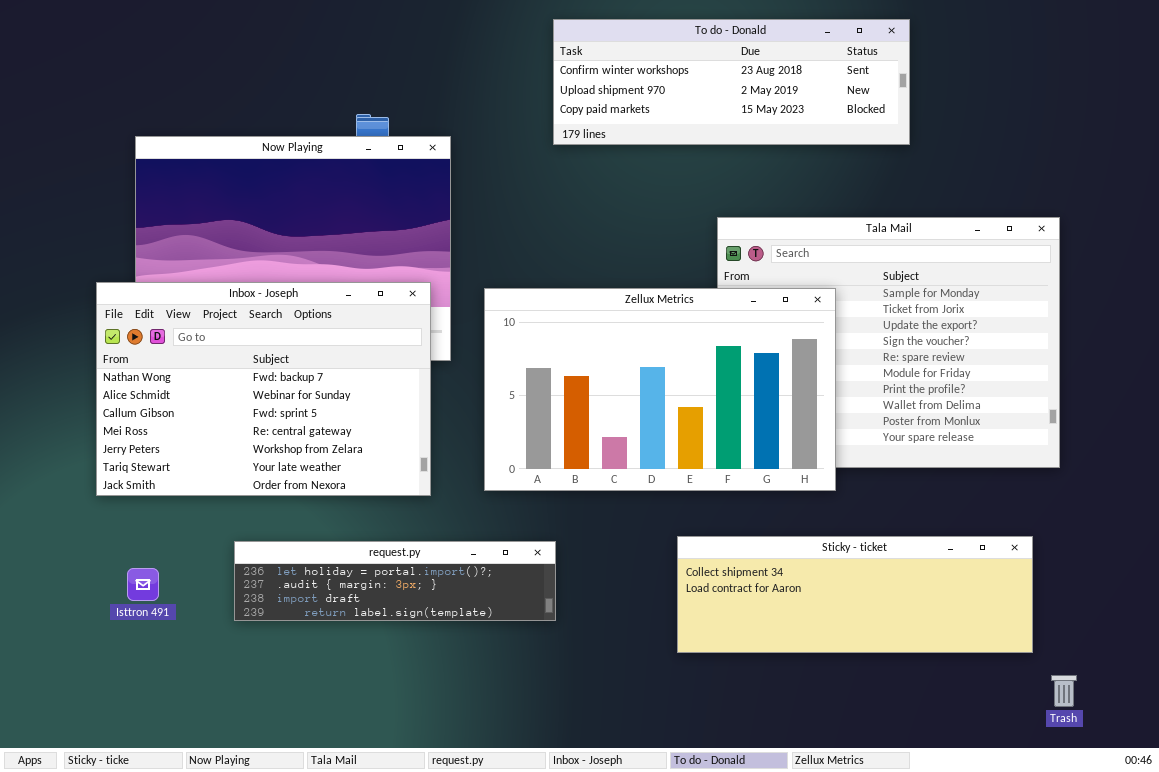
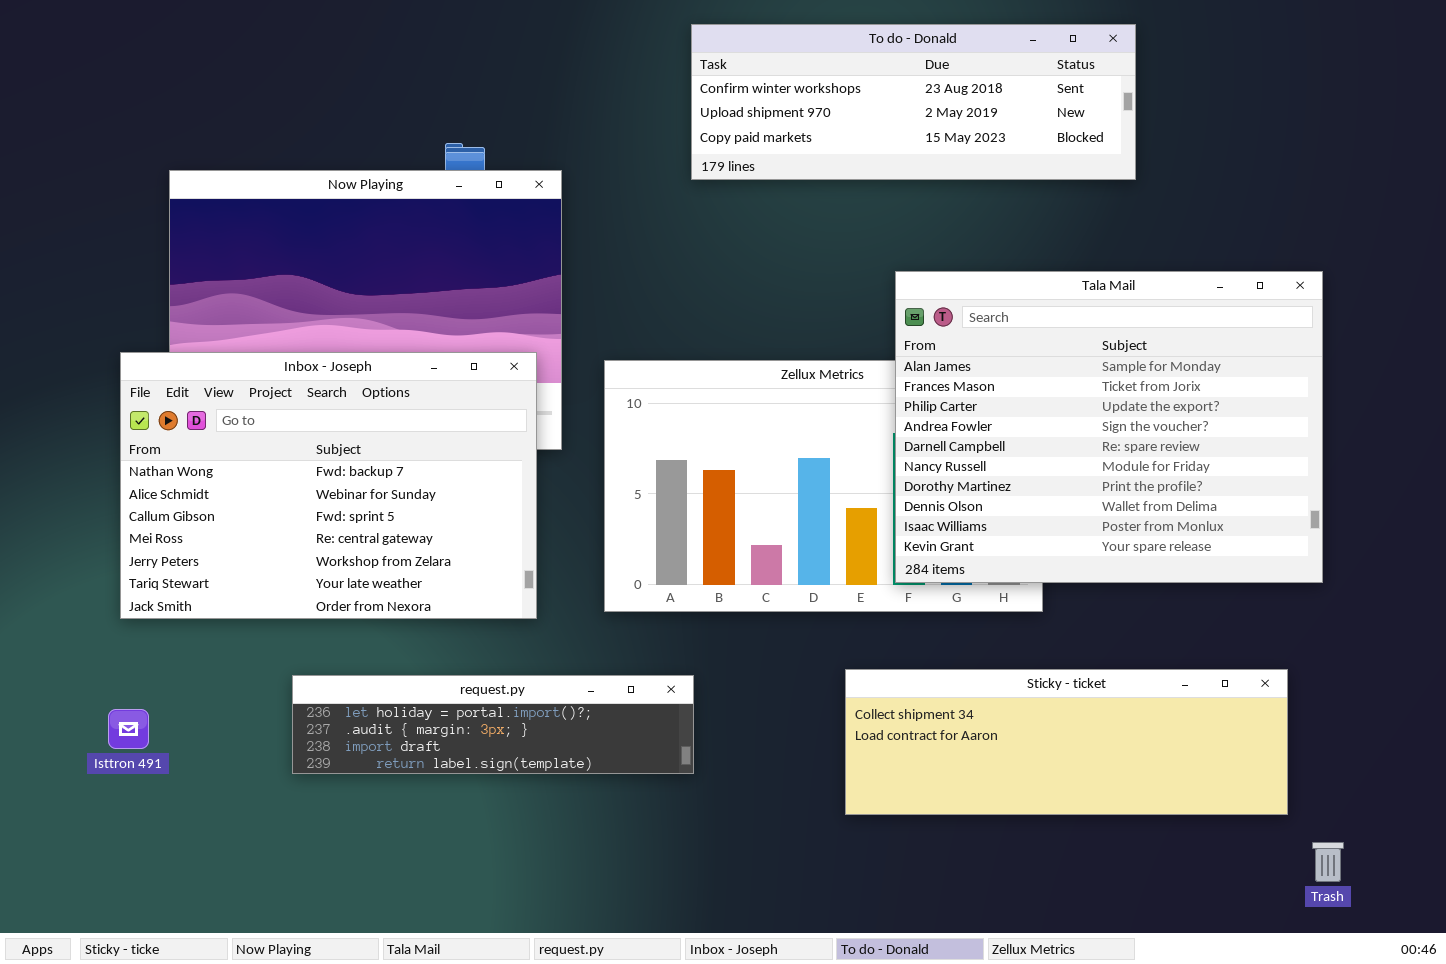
Tala Mail: [717,217,1060,468] -> [895,271,1323,583], raised
Isttron 491: [127,568,159,601] -> [108,709,149,749], moved

